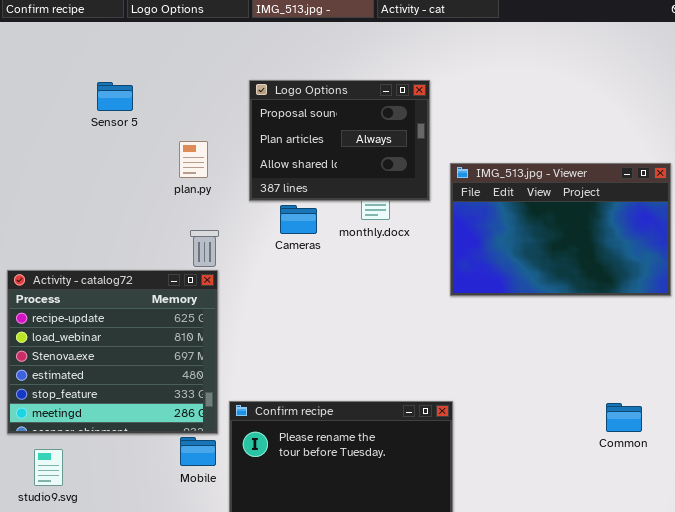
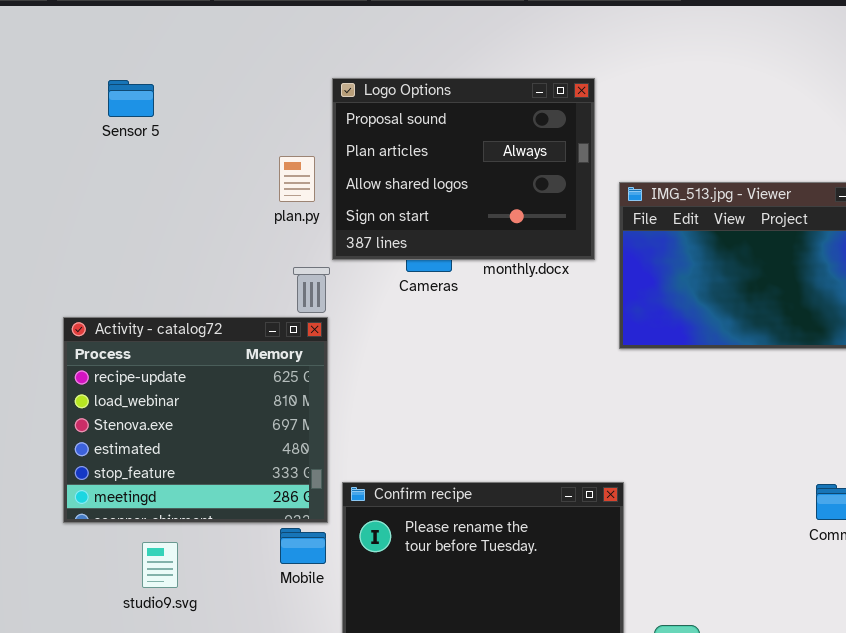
Logo Options: [249,80,430,201] -> [332,78,595,260], resized
Sensor 5: [97,82,133,111] -> [108,80,154,117], moved
studio9.svg: [34,449,63,486] -> [142,542,178,588], moved

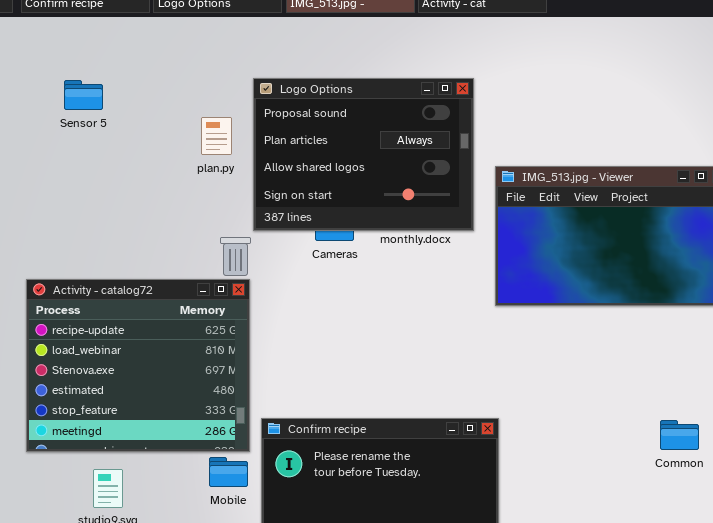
plan.py: [279,156,315,202] -> [201,117,232,155], moved

